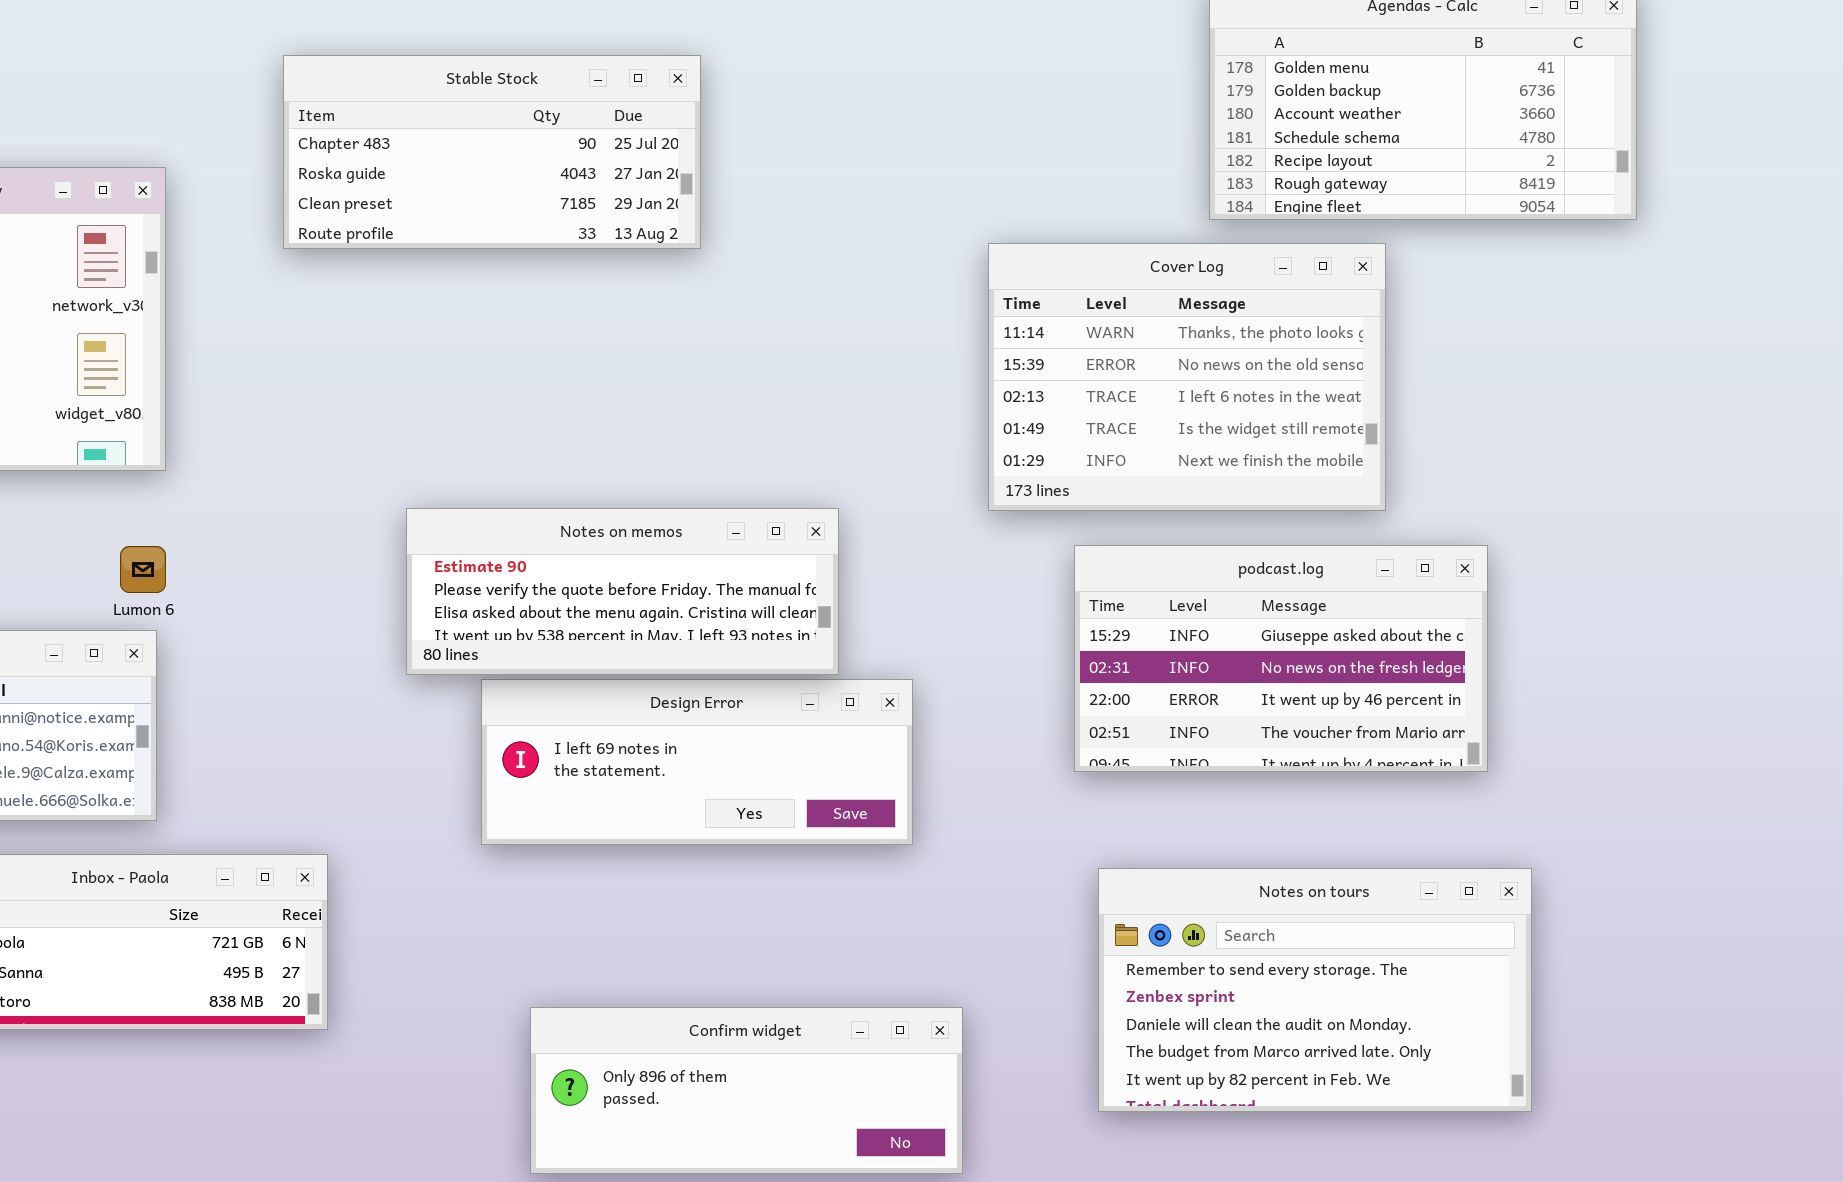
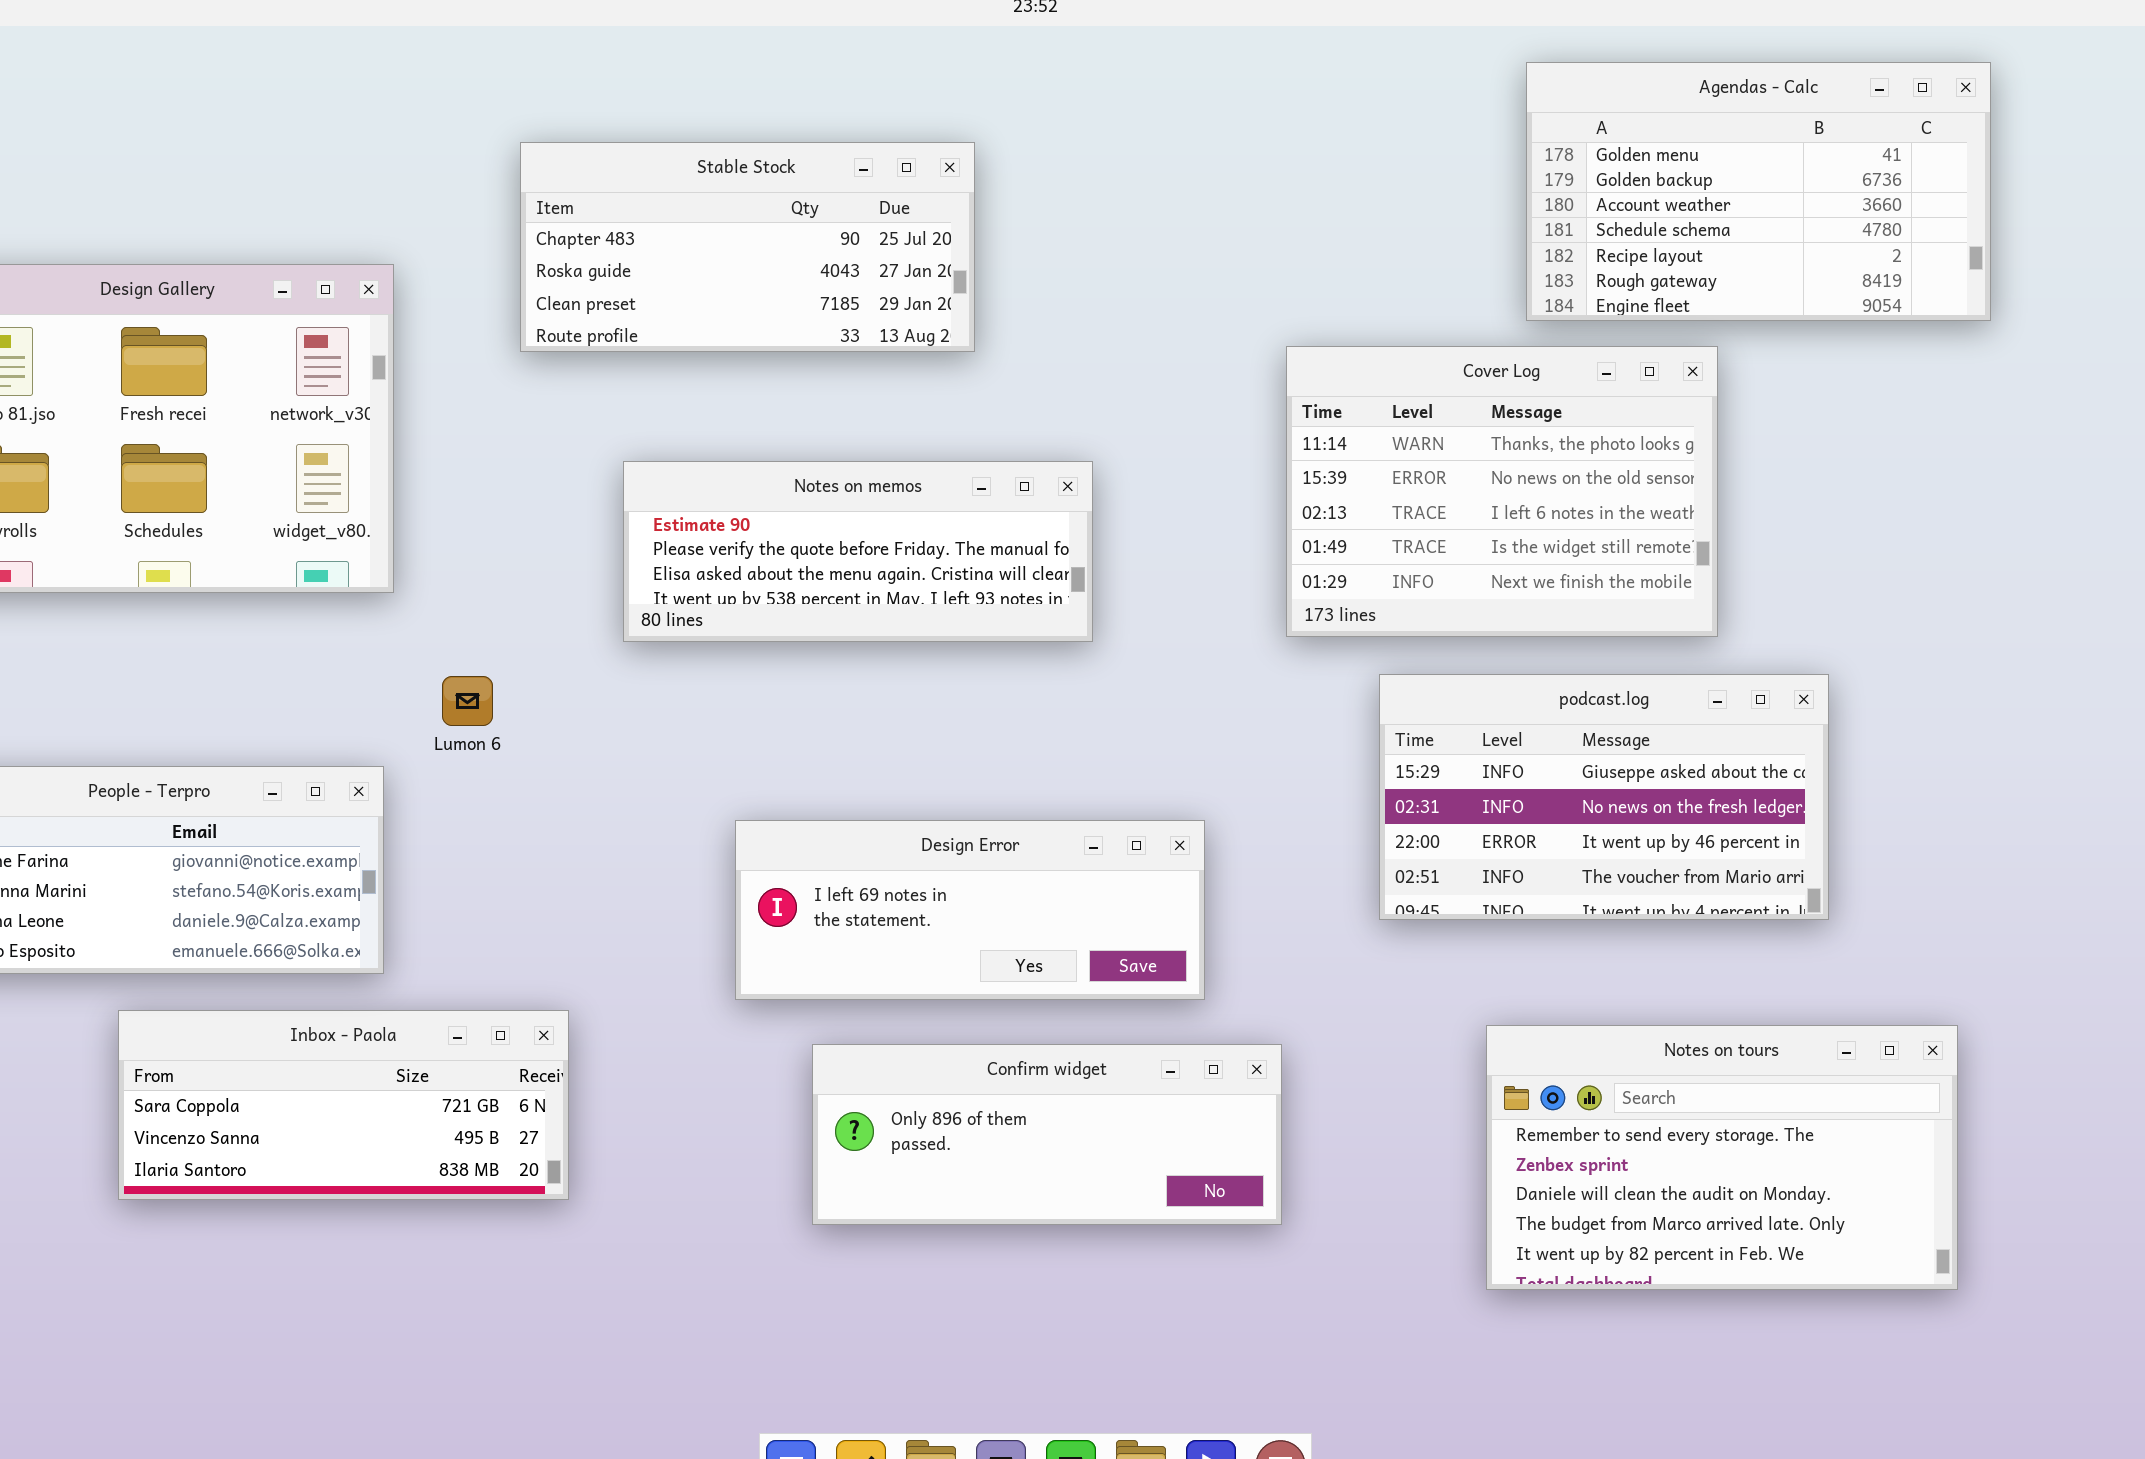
Notes on memos: [406,508,839,675] -> [623,461,1093,642], moved
Lumon 6: [120,546,166,593] -> [442,676,493,726], moved
Notes on tours: [1098,868,1532,1112] -> [1486,1025,1958,1290], moved
Confirm widget: [530,1007,963,1174] -> [812,1044,1282,1225], moved

